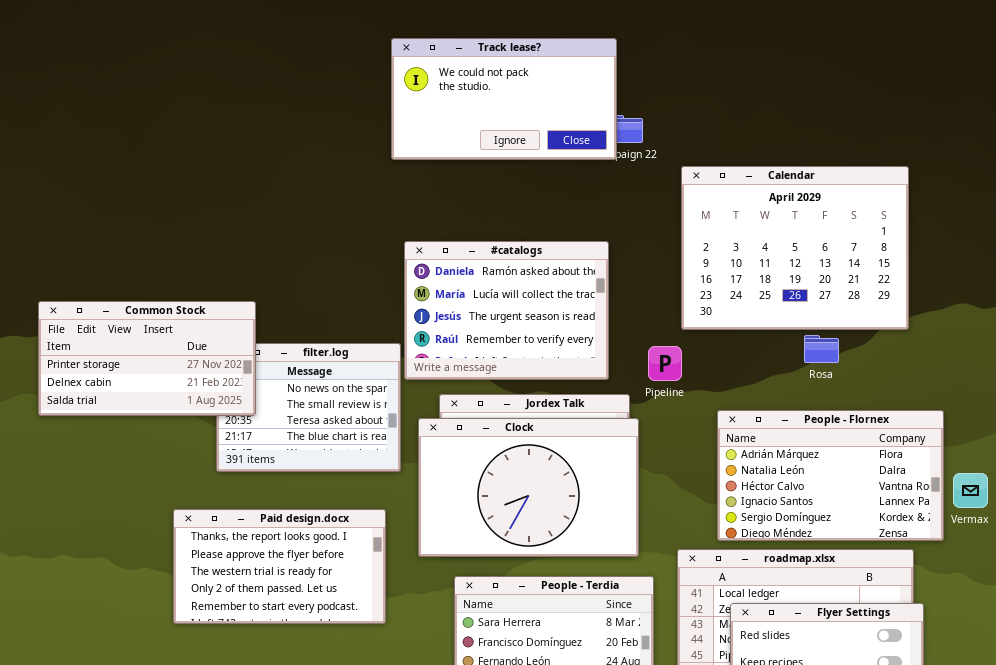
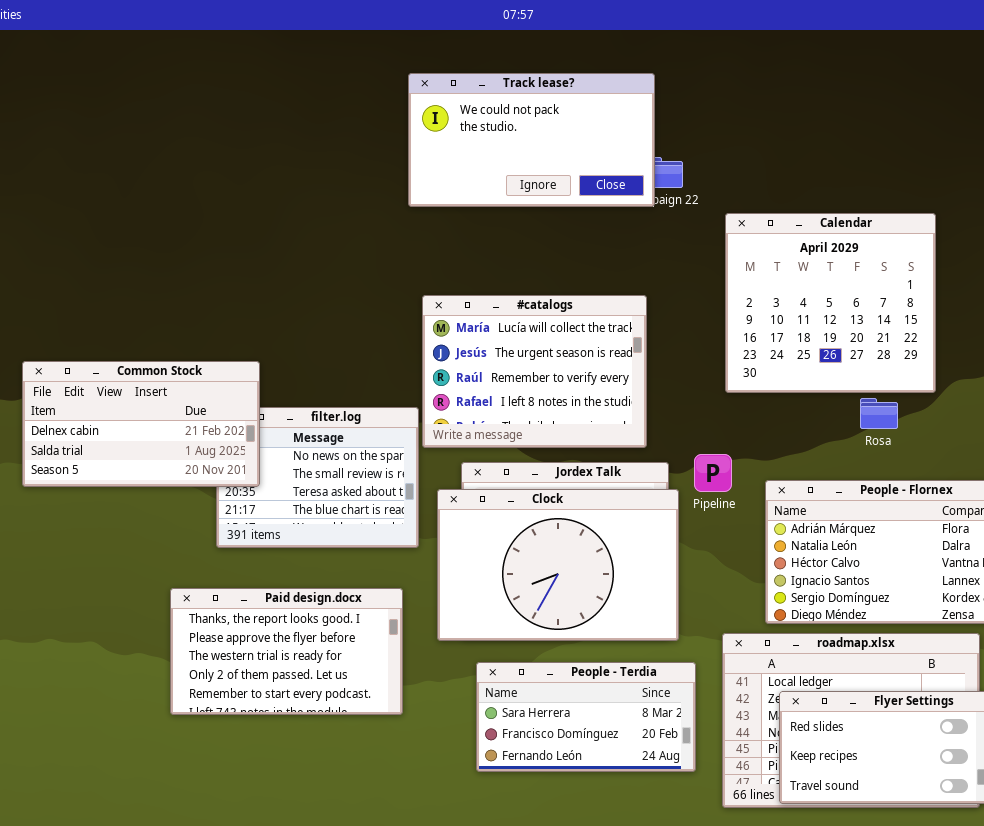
Calendar: [681,166,909,330] -> [725,213,936,393], resized
#catalogs: [404,241,609,380] -> [422,295,647,448], scrolled down 1 row
Common Stock: [38,301,256,416] -> [22,361,260,487], scrolled down 1 row
Pipeline: [648,346,682,381] -> [694,454,732,492], moved

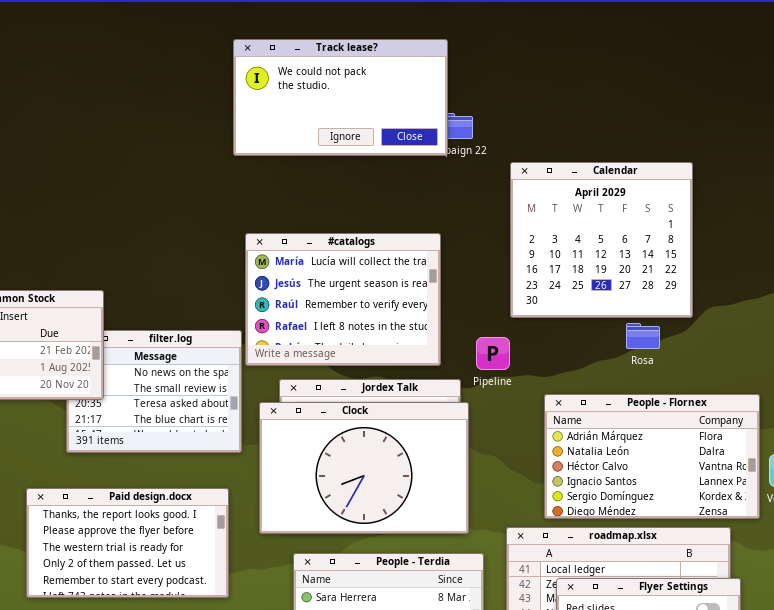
Pipeline: [694,454,732,492] -> [476,337,510,370], moved

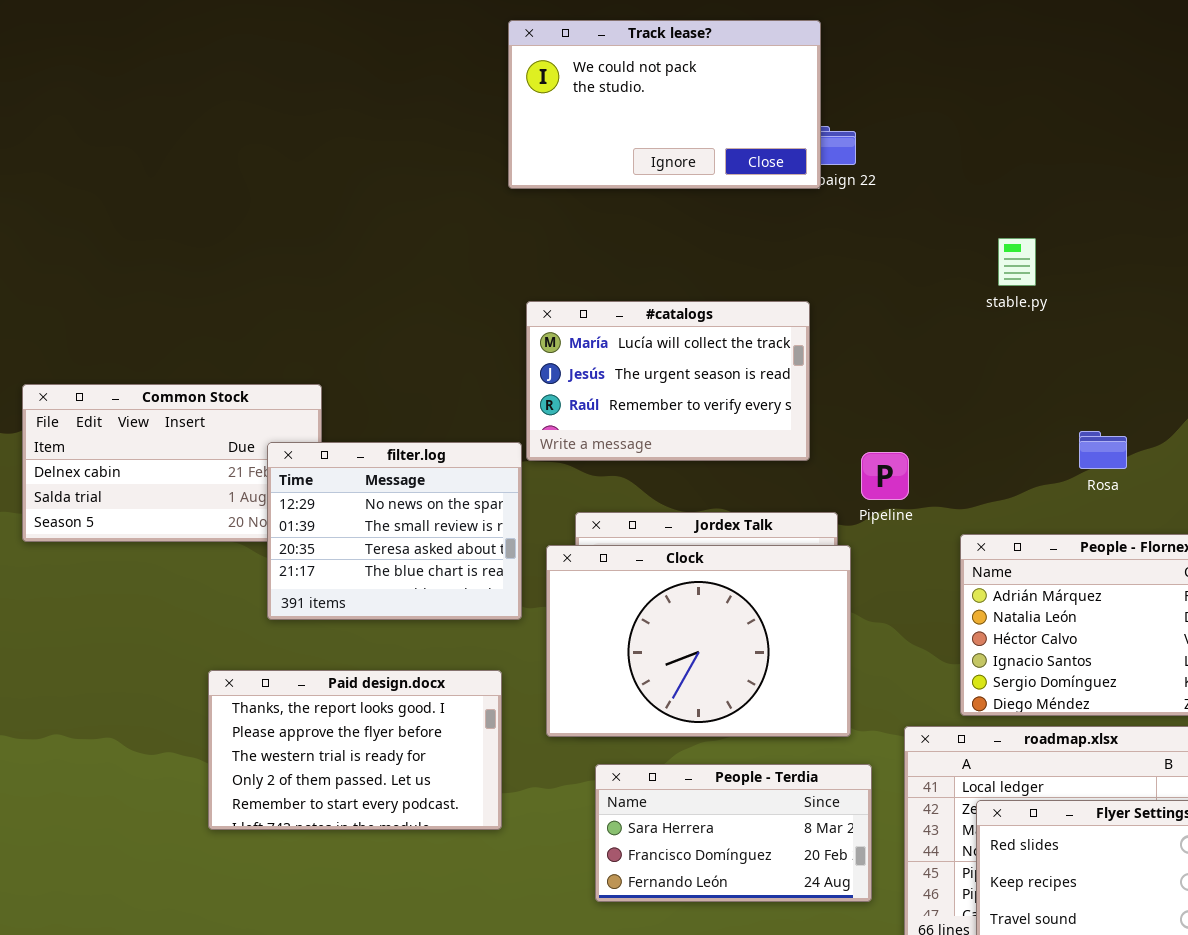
Calendar: [510,162,693,318] -> none, closed
#catalogs: [245,233,441,366] -> [526,301,810,461], resized
filter.log: [66,330,242,453] -> [267,442,522,620], raised

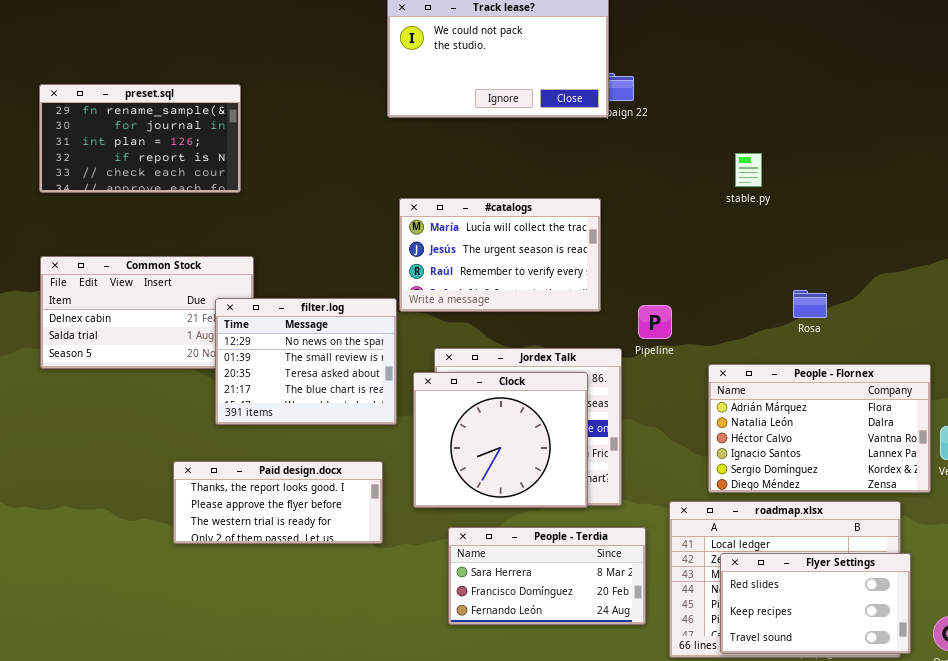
preset.sql: none -> [39,84,241,193], opened
Clock: [546,545,851,737] -> [413,372,588,508], resized
Paid design.docx: [208,670,502,830] -> [173,461,383,544], resized

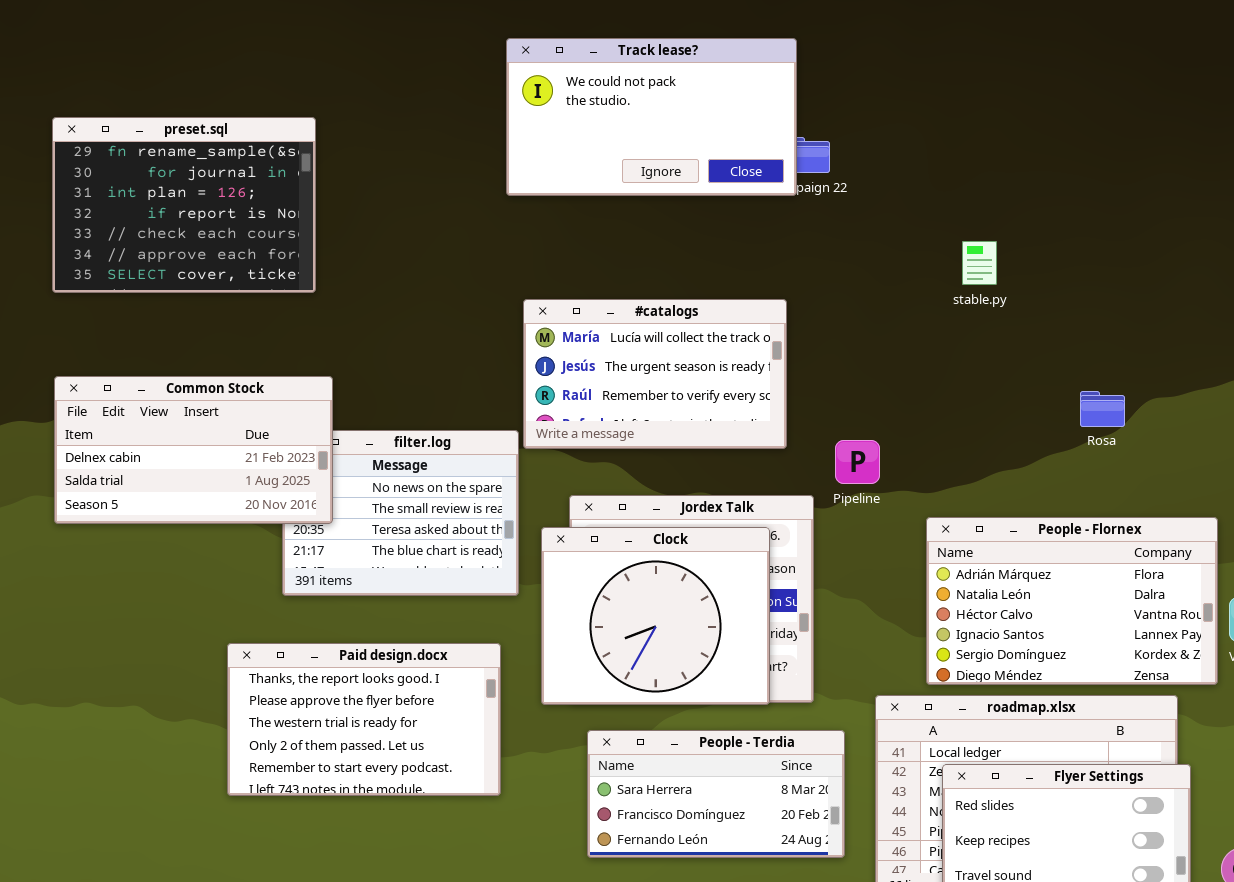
preset.sql: [39,84,241,193] -> [52,117,316,293], resized
Common Stock: [40,256,254,369] -> [54,376,333,524], raised
Rosa: [793,290,827,318] -> [1080,391,1125,427], moved
Paid design.docx: [173,461,383,544] -> [227,643,501,796], resized

